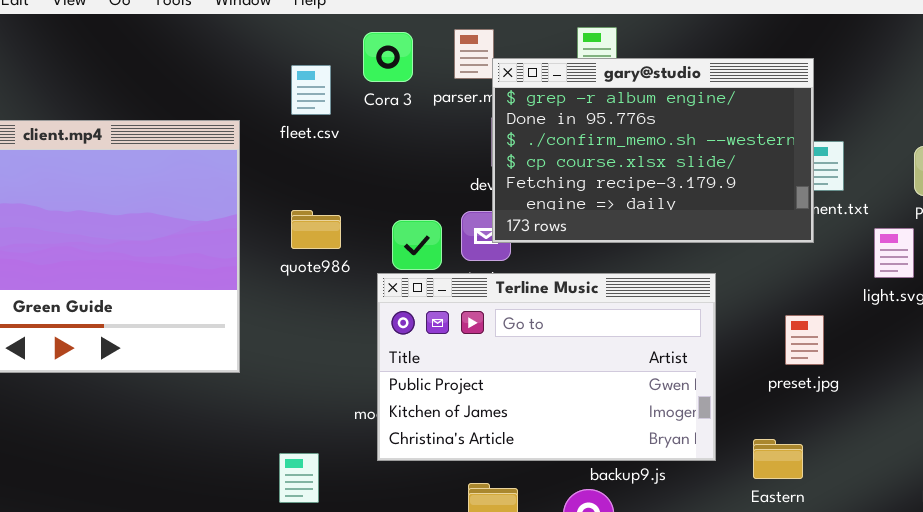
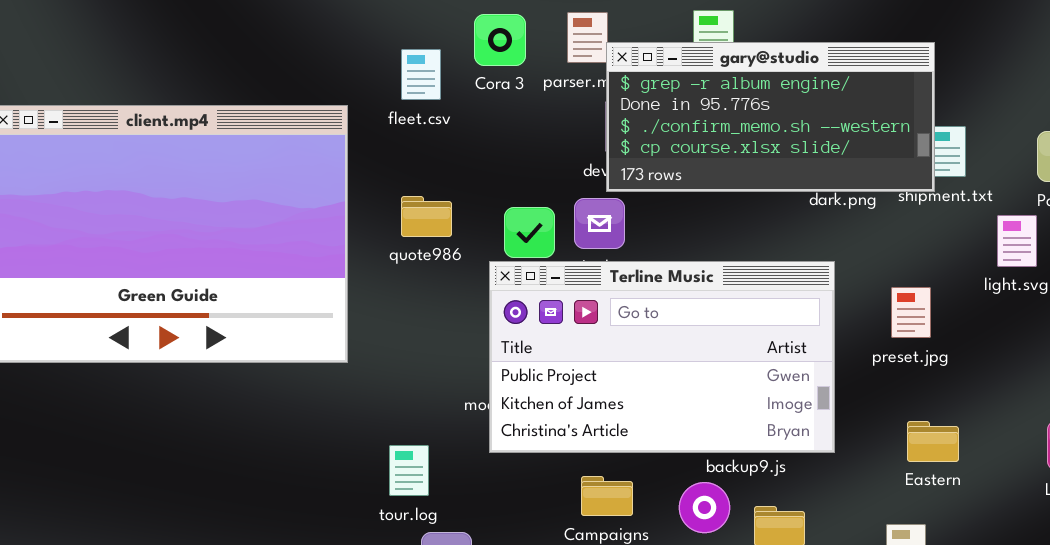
gary@studio: [492,58,814,243] -> [606,42,935,192], resized
preset.jpg: [785,315,824,365] -> [891,287,931,338], moved
Eastern: [753,439,803,479] -> [907,421,959,462], moved

